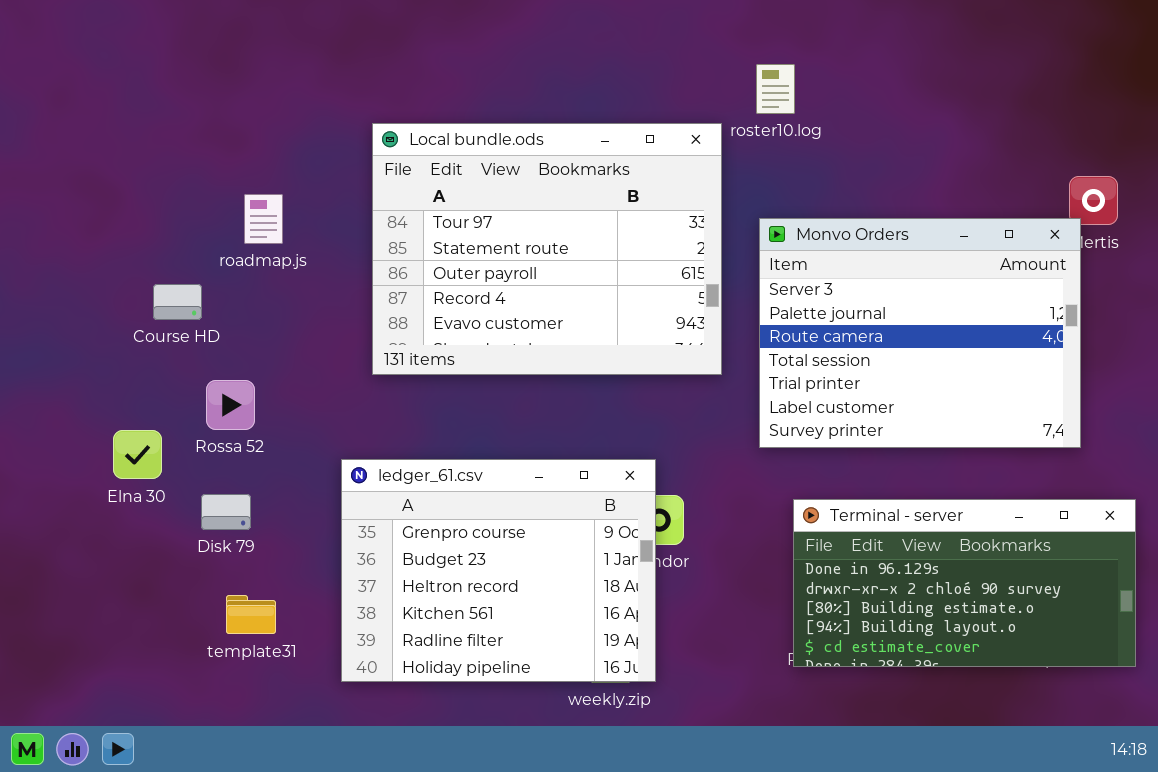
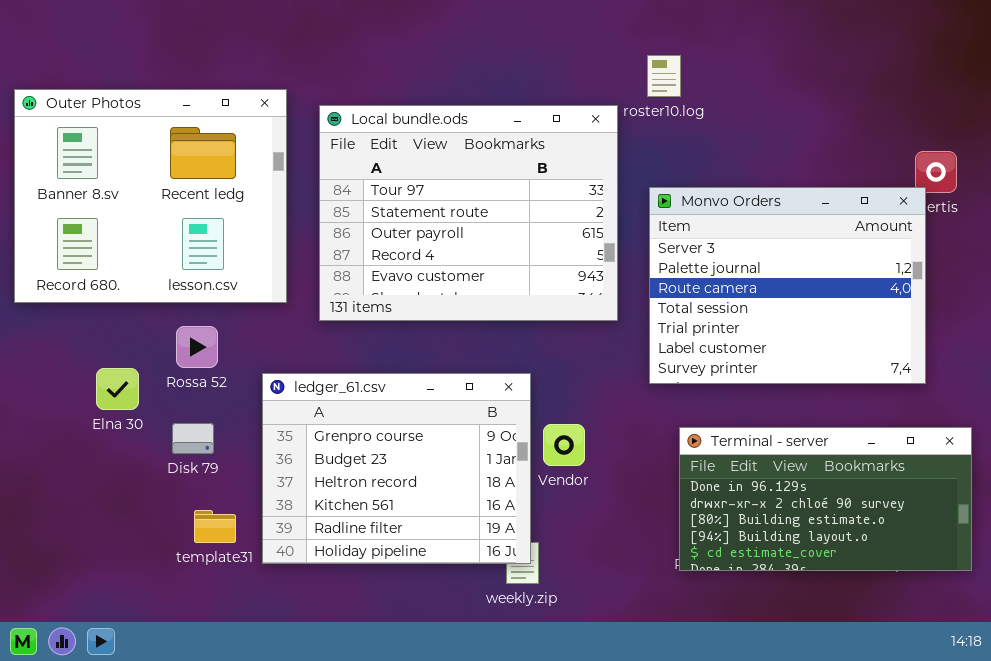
Outer Photos: none -> [14,89,287,303], opened
ledger_61.csv: [341,459,656,682] -> [262,373,531,564], moved

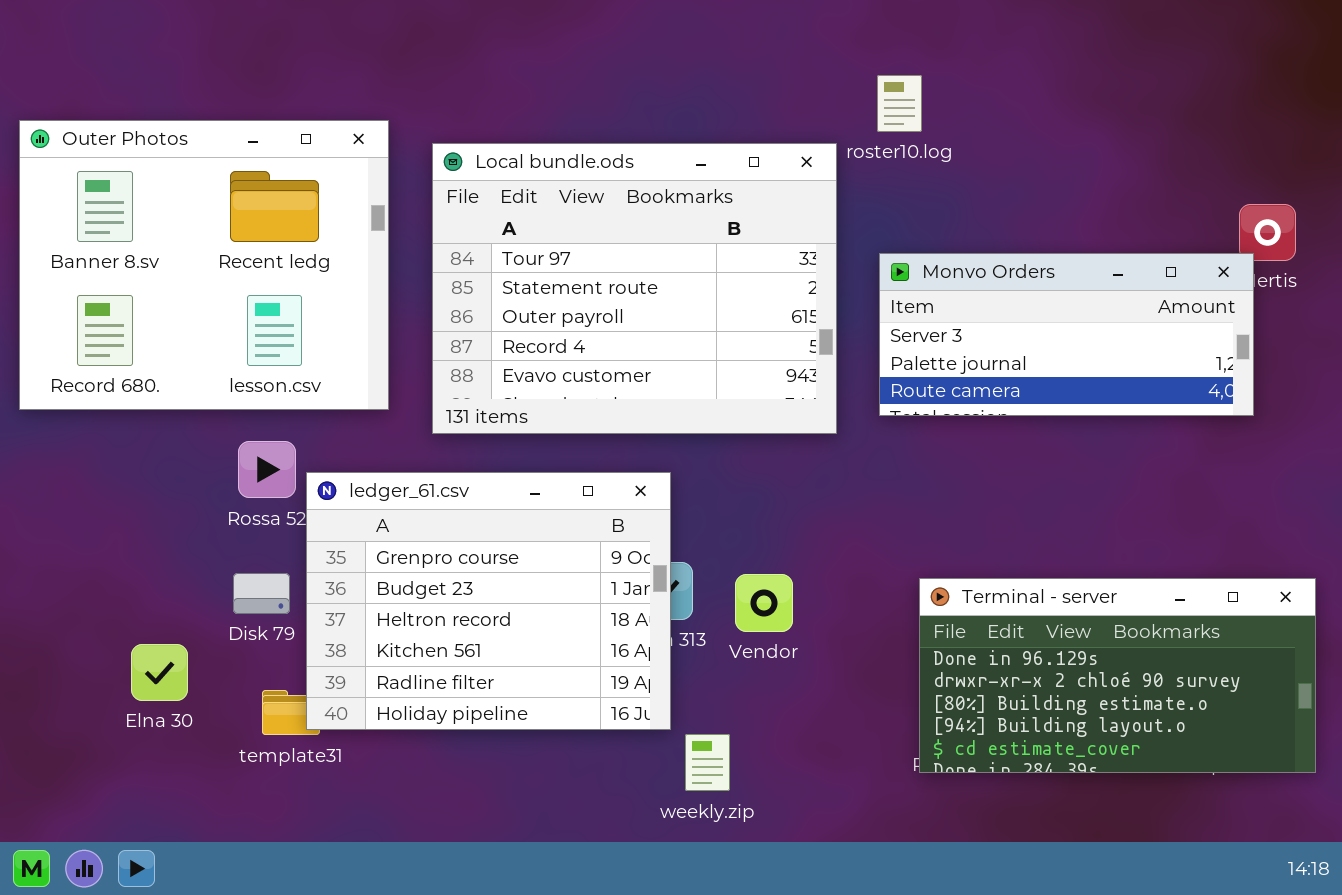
Monvo Orders: [649,187,926,384] -> [879,253,1254,416], resized
Elna 30: [96,368,139,410] -> [131,644,188,701], moved
ledger_61.csv: [262,373,531,564] -> [306,472,671,730], moved

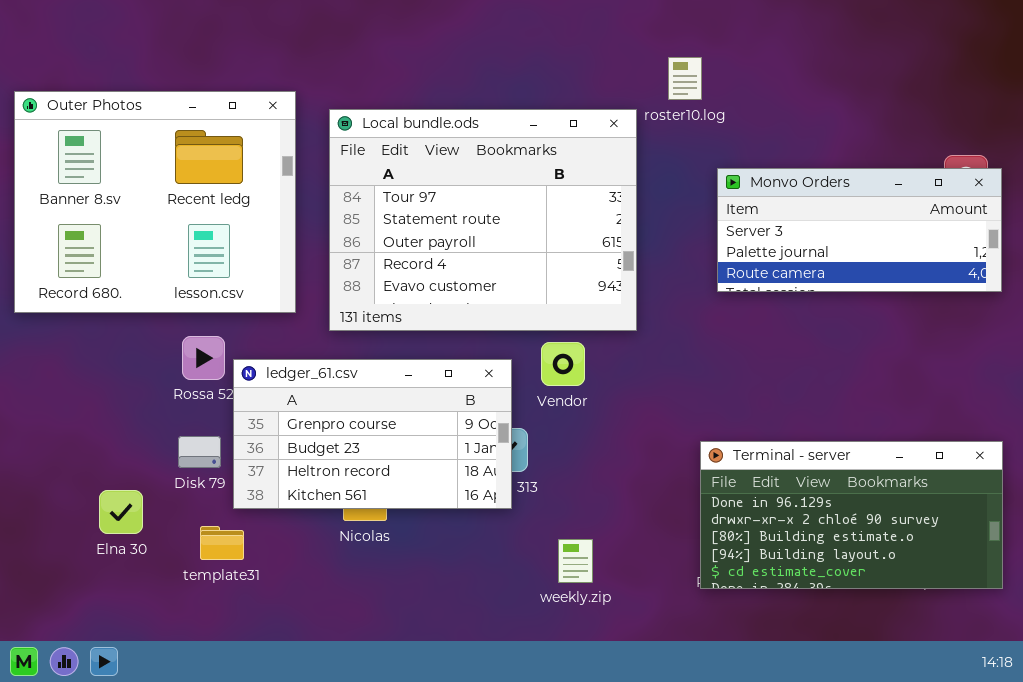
Monvo Orders: [879,253,1254,416] -> [717,168,1002,292], moved
ledger_61.csv: [306,472,671,730] -> [233,359,512,509], resized
Vendor: [735,574,793,632] -> [541,342,585,386], moved
weekly.zip: [685,734,730,791] -> [558,539,593,583], moved

